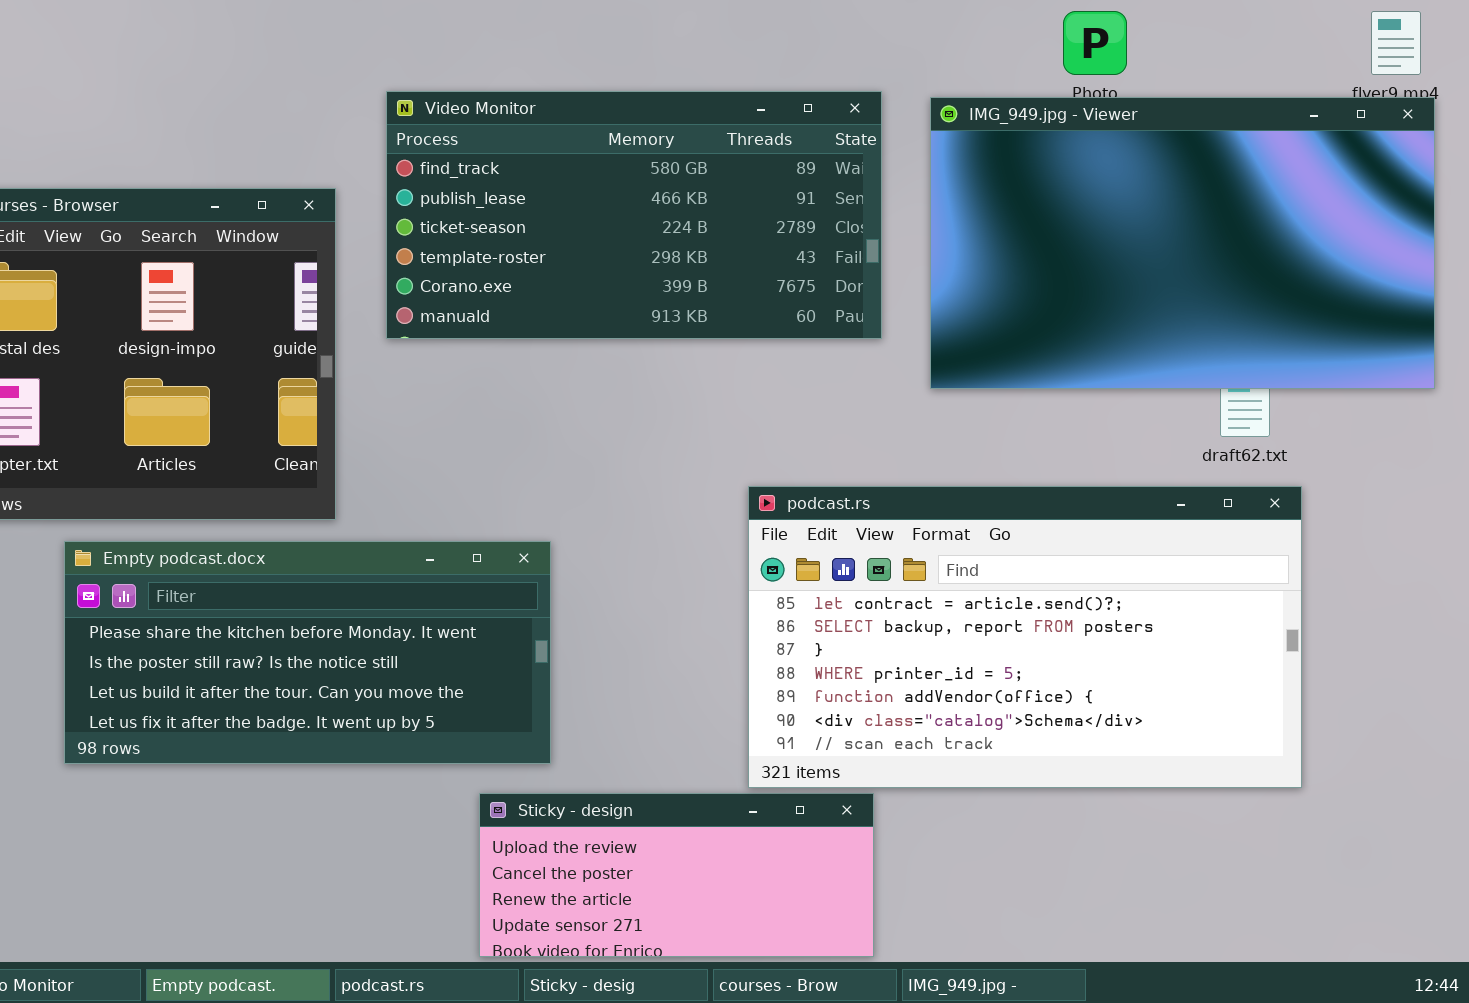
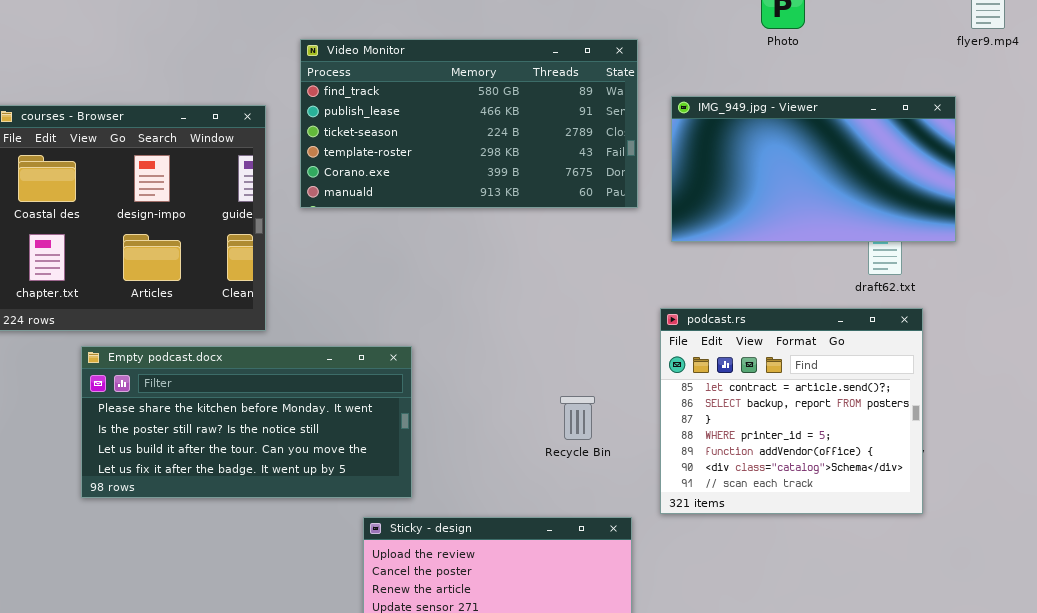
IMG_949.jpg - Viewer: [930,97,1435,389] -> [671,96,956,242], resized
podcast.rs: [748,486,1302,788] -> [660,308,923,514], resized

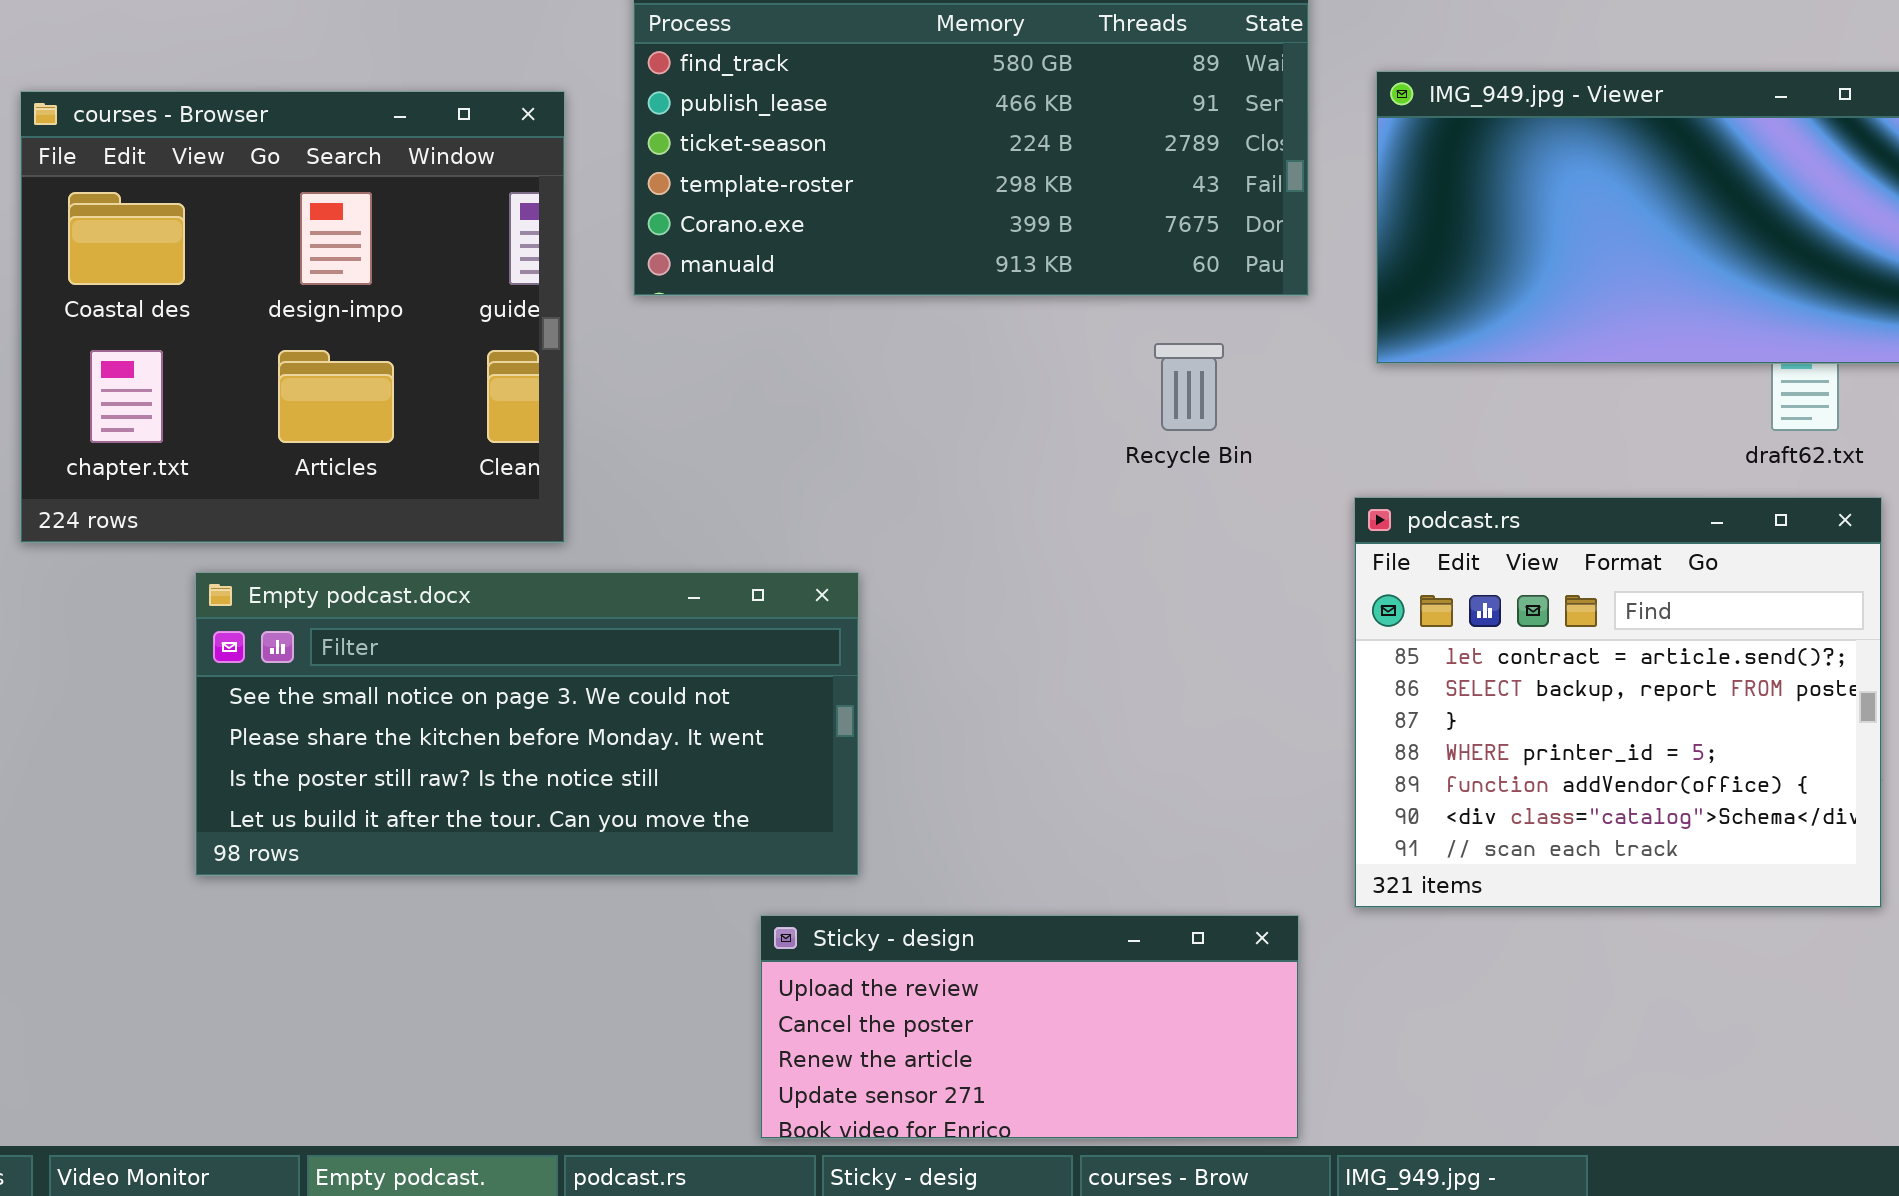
Empty podcast.docx: [81,346,412,498] -> [195,572,859,876], scrolled up 1 row
Recycle Bin: [560,396,595,440] -> [1154,343,1224,431], moved

